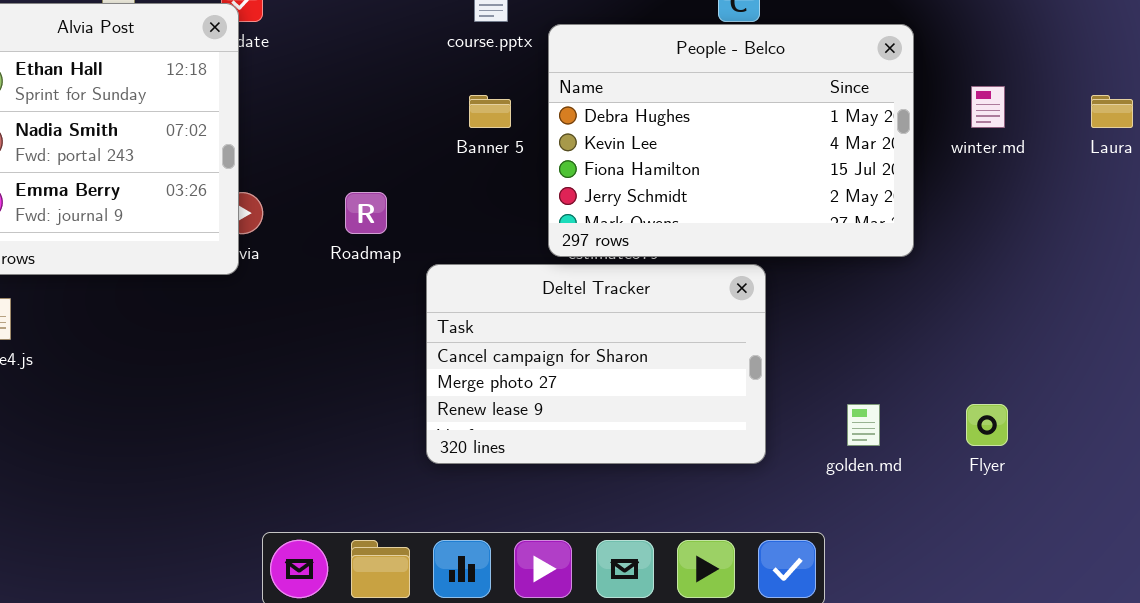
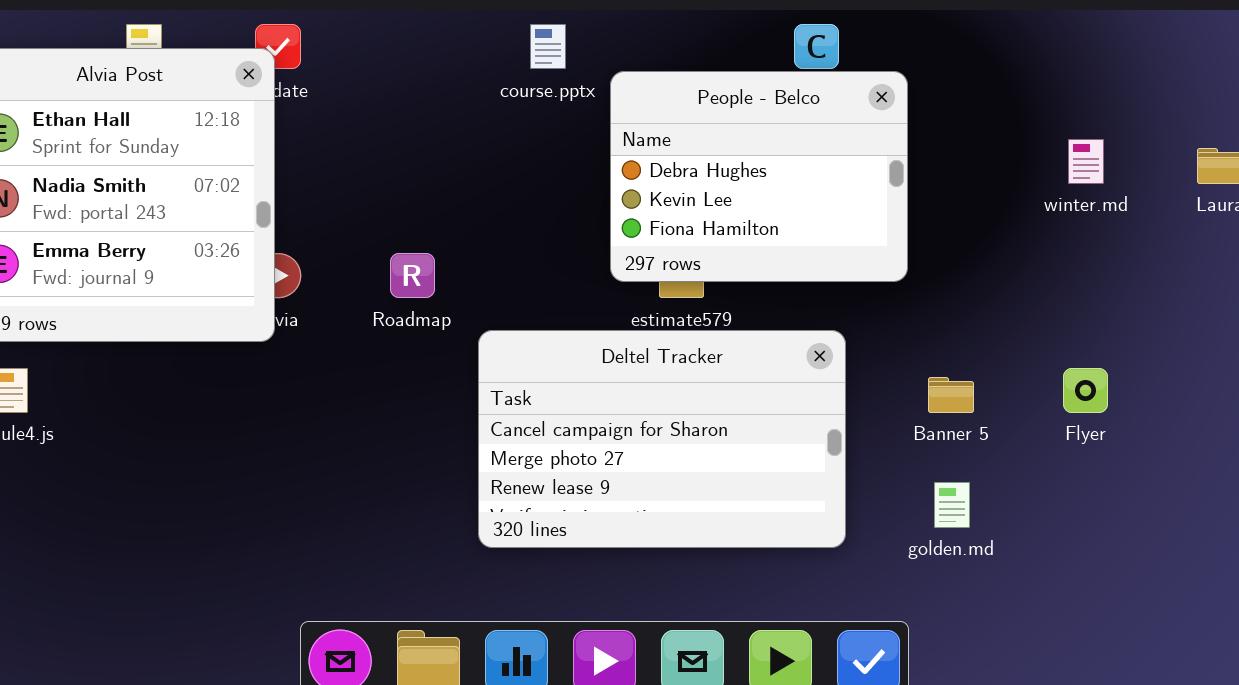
People - Belco: [548,24,914,257] -> [610,71,908,282], resized
Banner 5: [469,95,511,128] -> [928,377,974,413], moved
Flyer: [966,404,1008,446] -> [1063,368,1108,413], moved

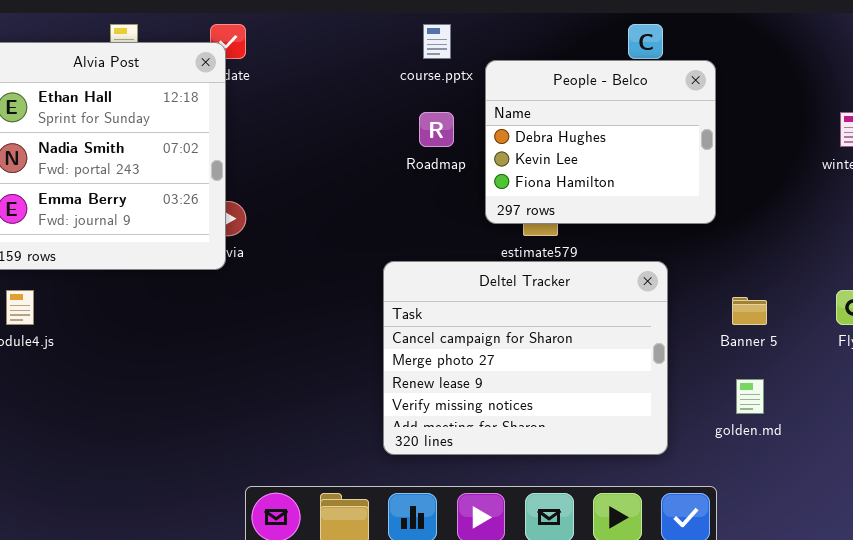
Roadmap: [390,253,435,298] -> [419,112,454,147], moved
Deltel Tracker: [478,330,846,548] -> [383,261,668,455], resized

